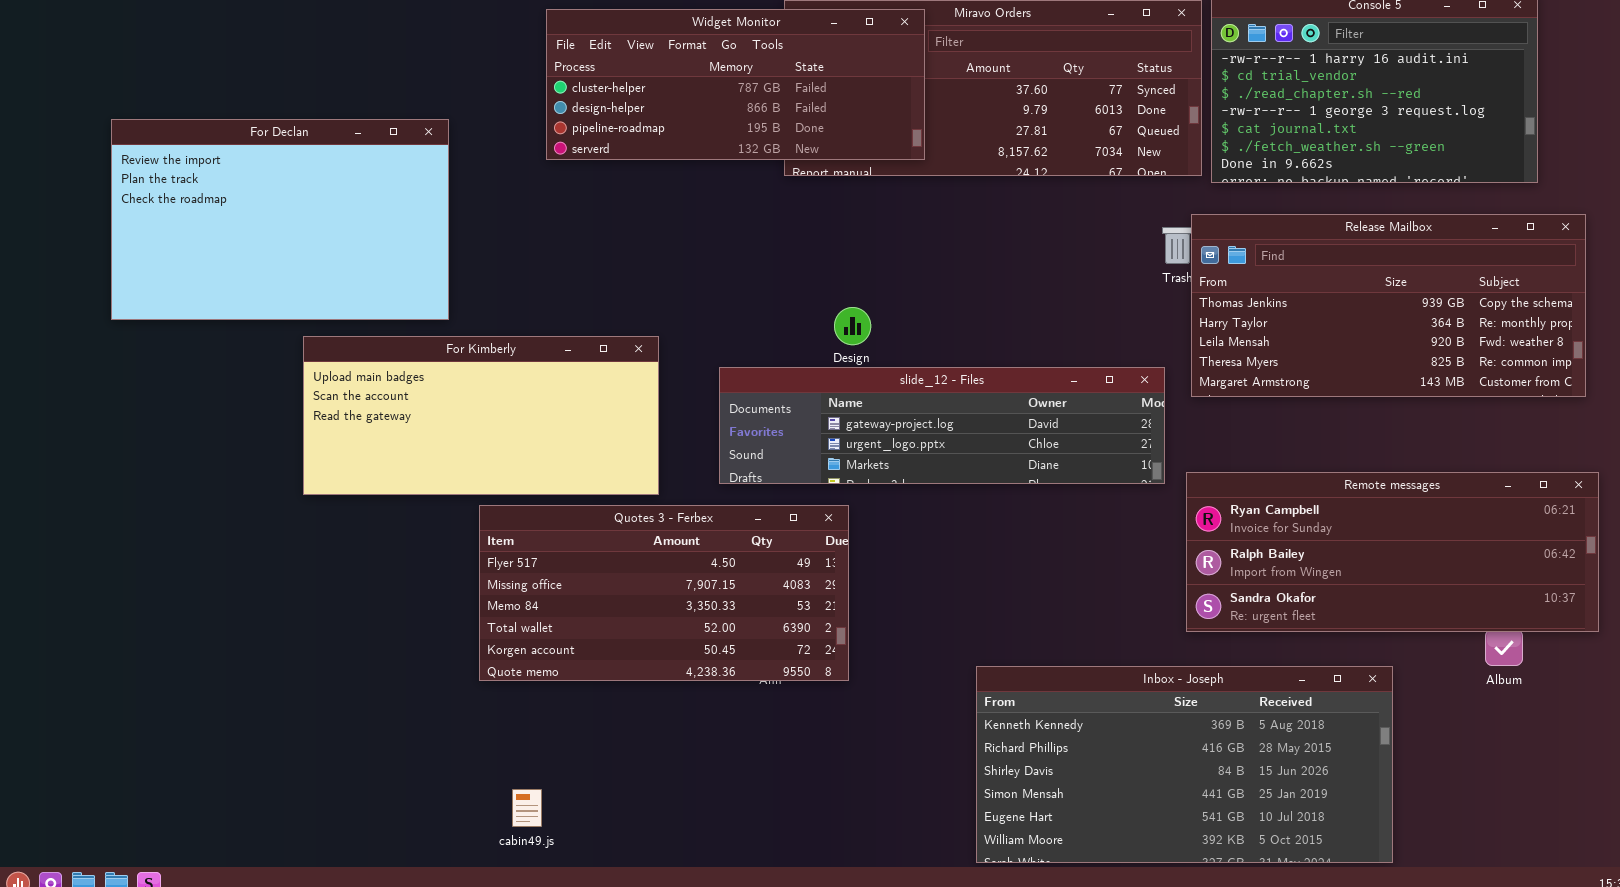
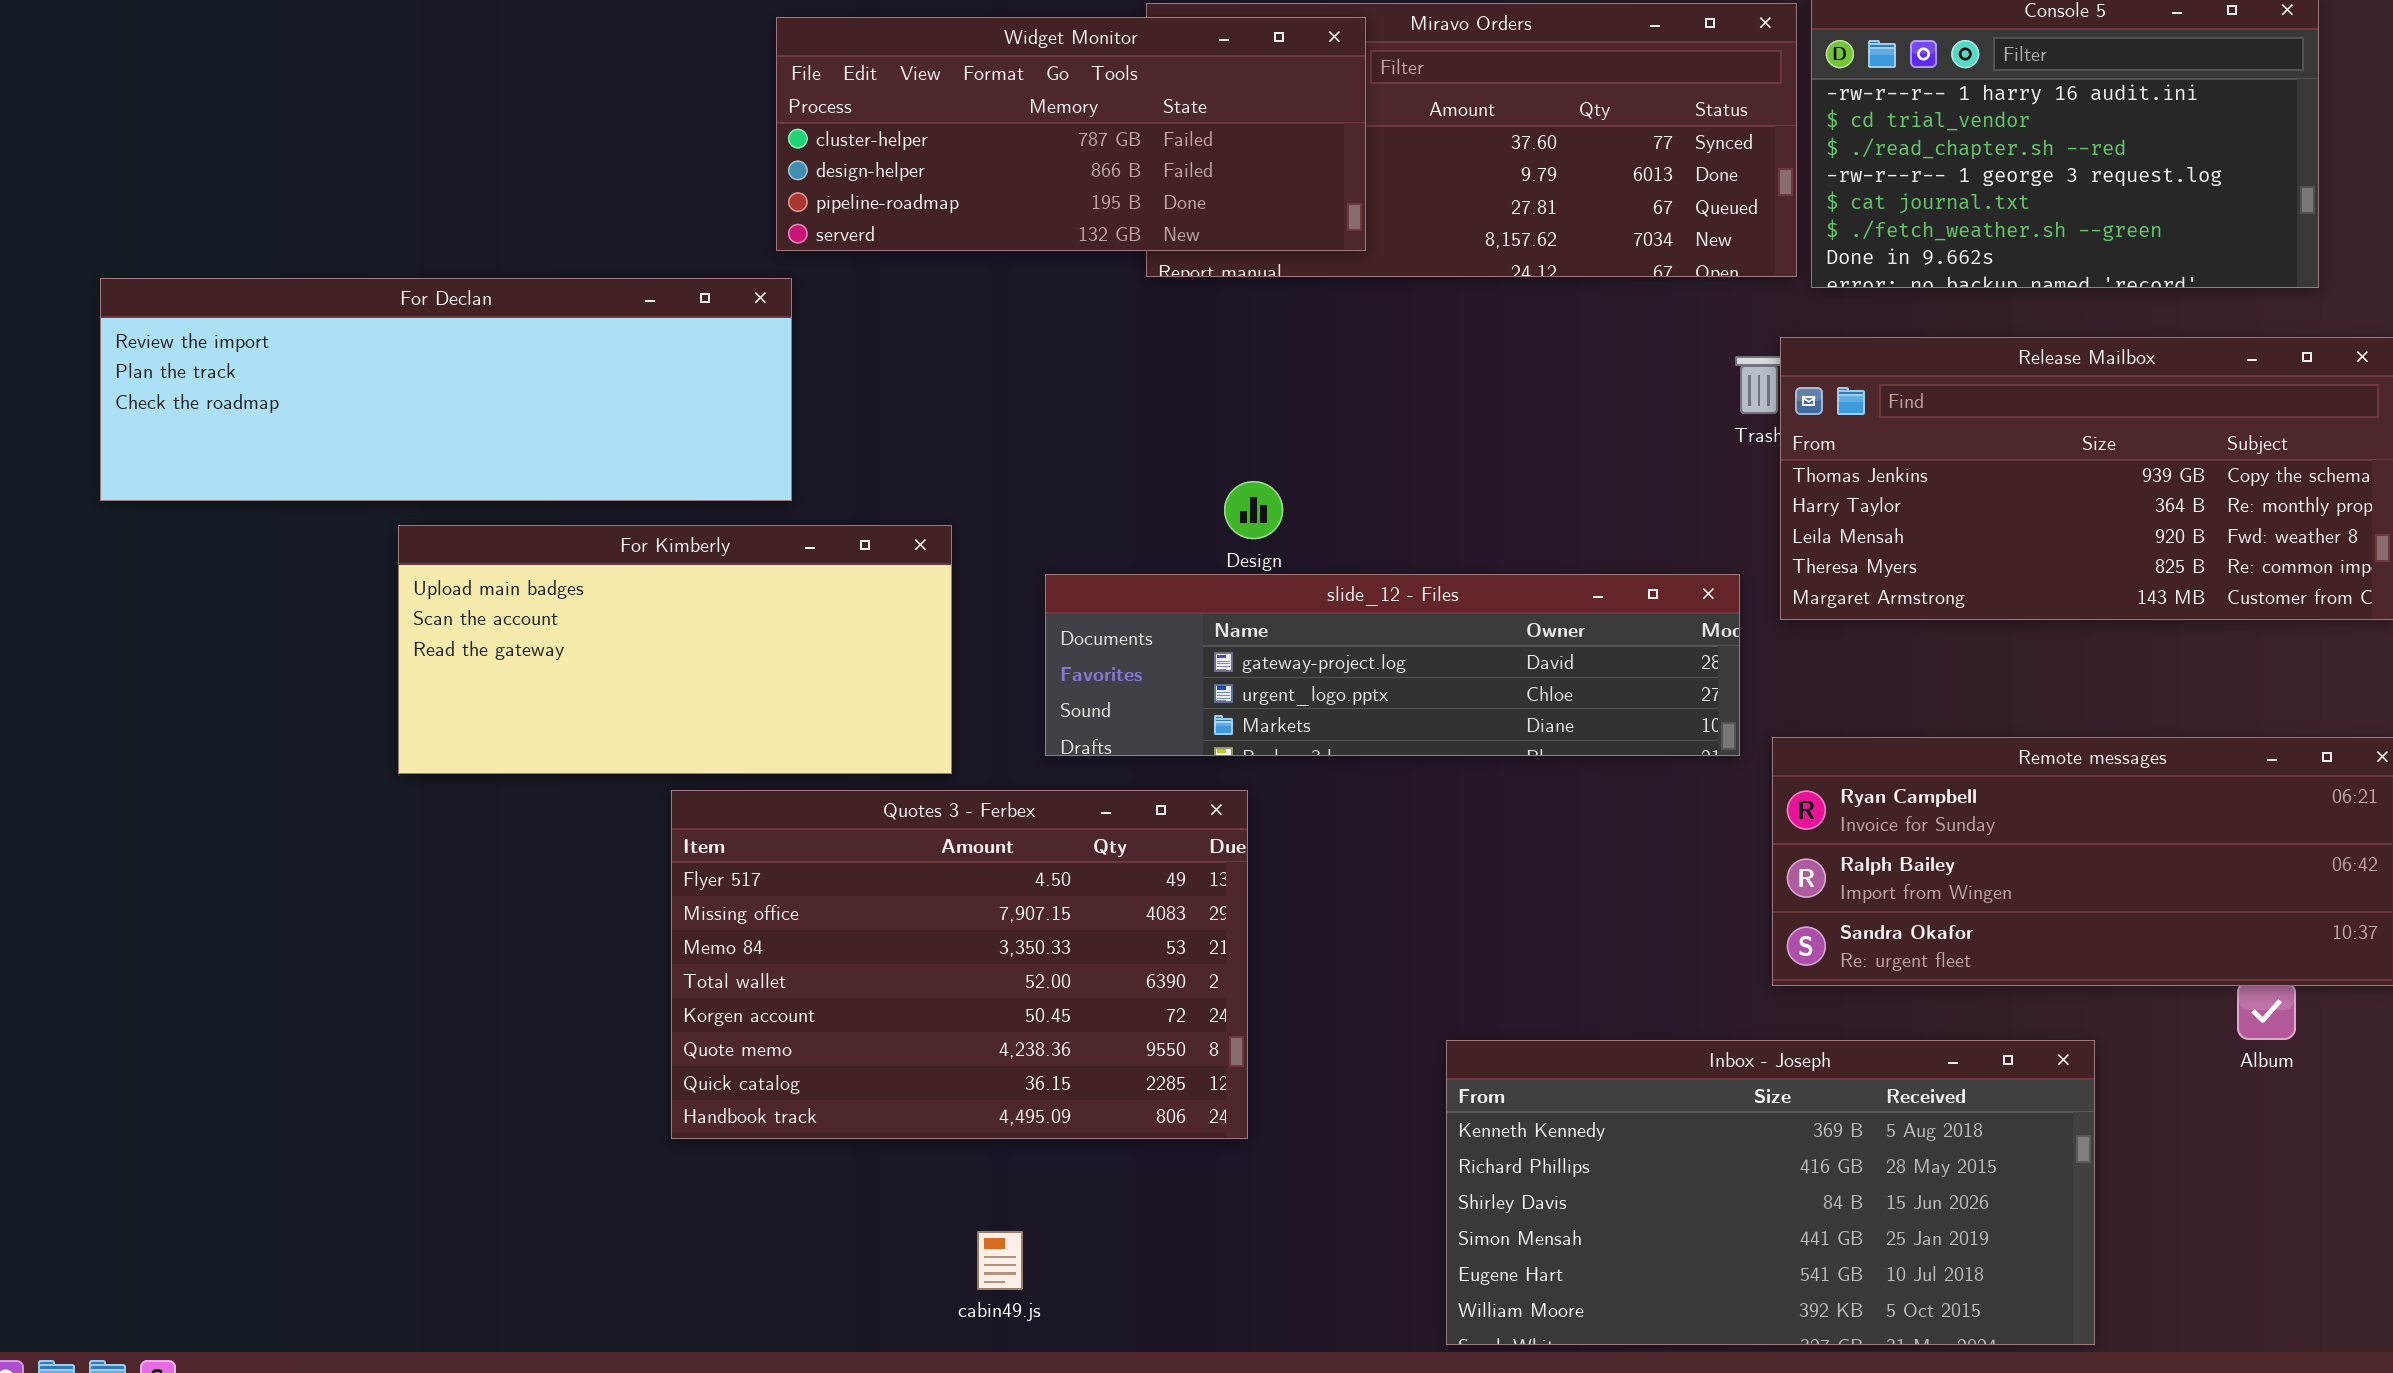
For Declan: [111,119,449,320] -> [100,278,792,501], resized
Quotes 3 - Ferbex: [479,505,849,681] -> [671,790,1248,1139], resized
cabin49.js: [512,789,542,827] -> [977,1231,1023,1290], moved

